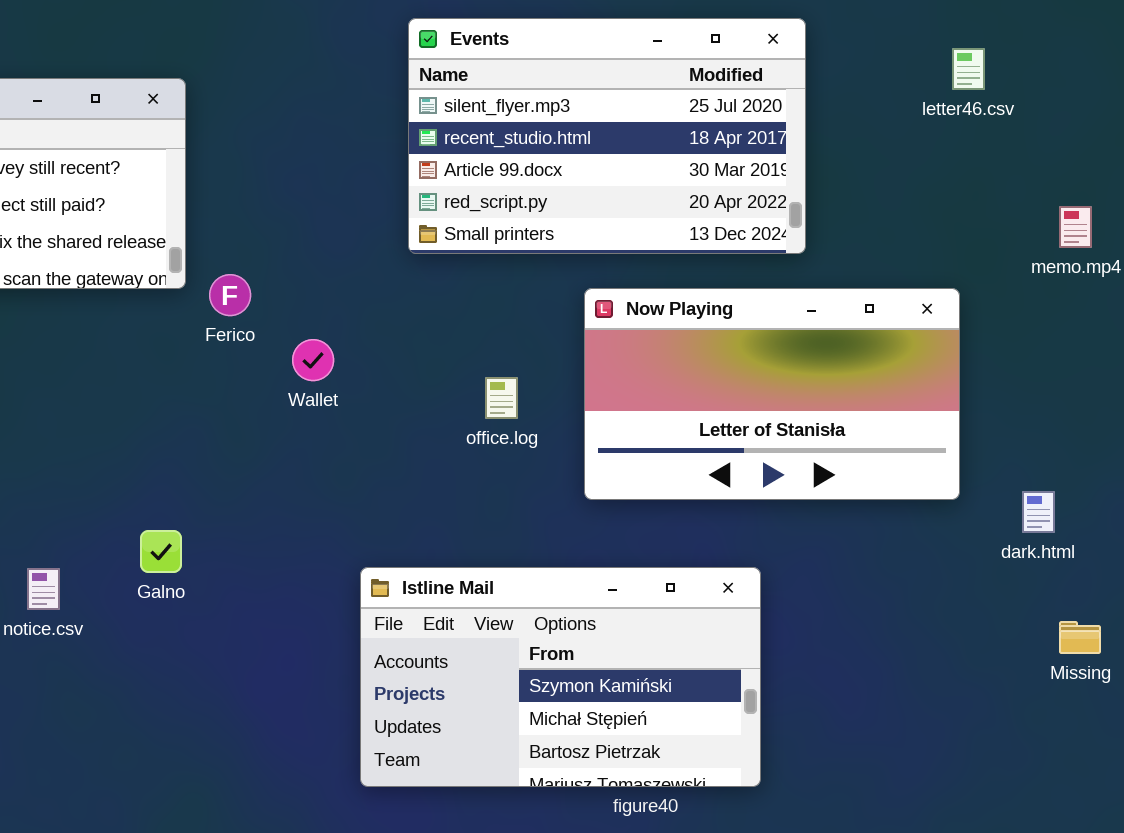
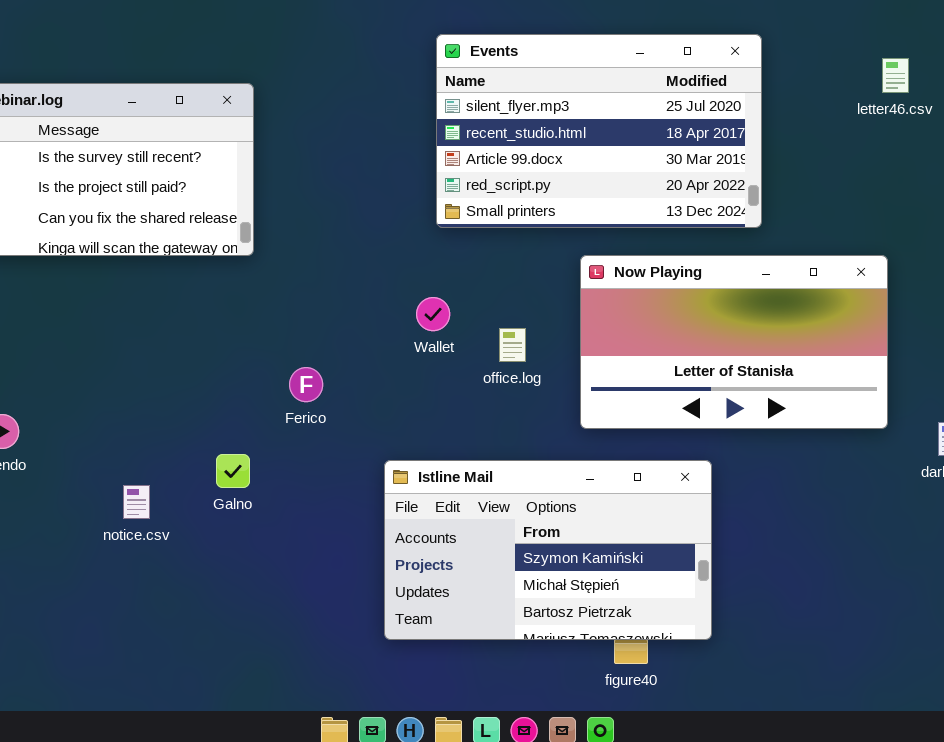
Ferico: [209,274,251,316] -> [289,367,323,402], moved
Wallet: [292,339,334,381] -> [416,297,450,331], moved
Istline Mail: [360,567,761,787] -> [384,460,712,640], moved

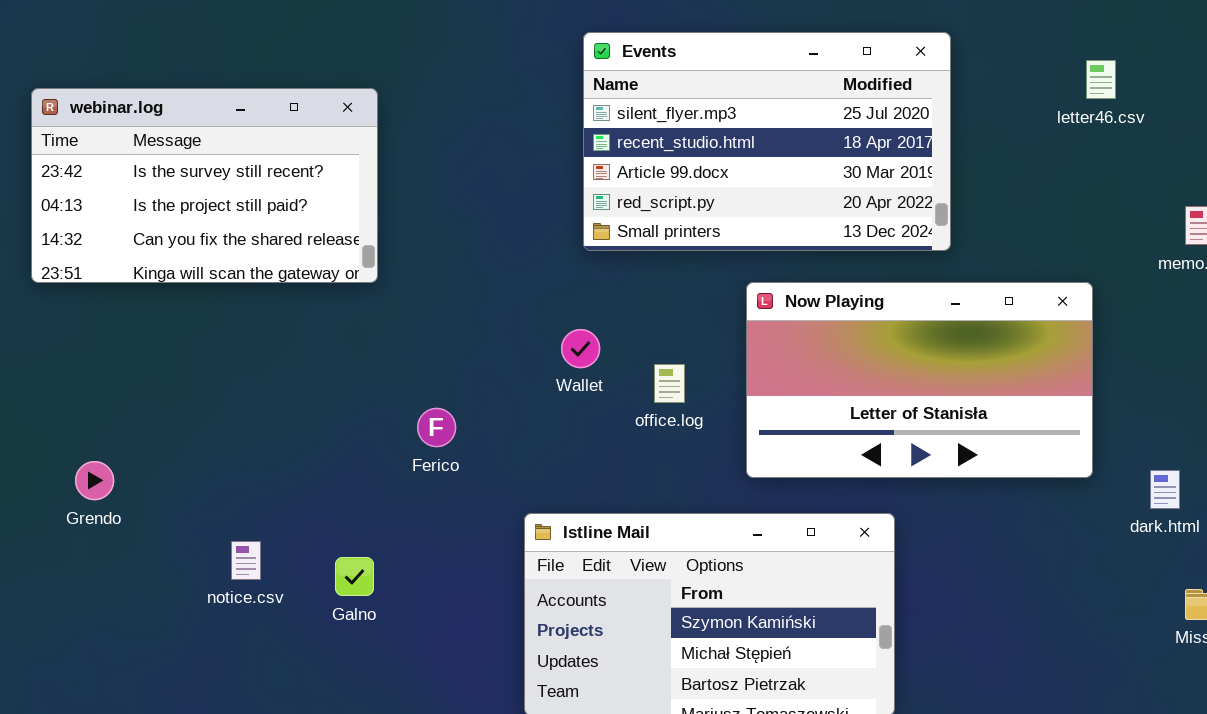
Galno: [216,454,250,488] -> [335,557,374,596], moved

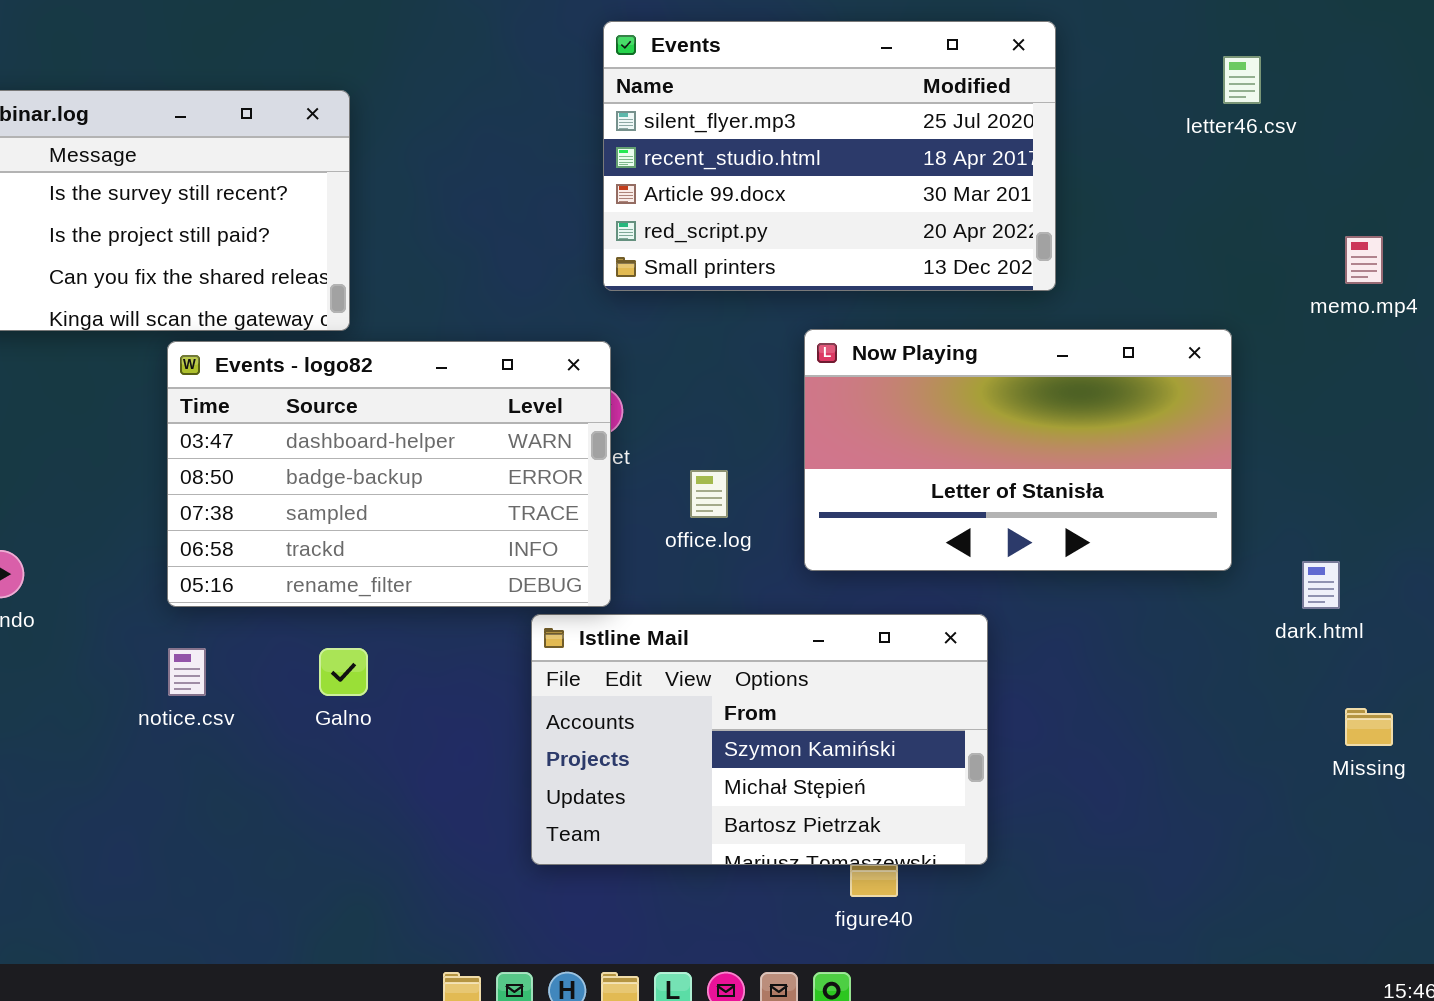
Events - logo82: none -> [167,341,611,607], opened
office.log: [654,364,685,403] -> [690,470,728,518], moved
Galno: [335,557,374,596] -> [319,648,368,696], moved

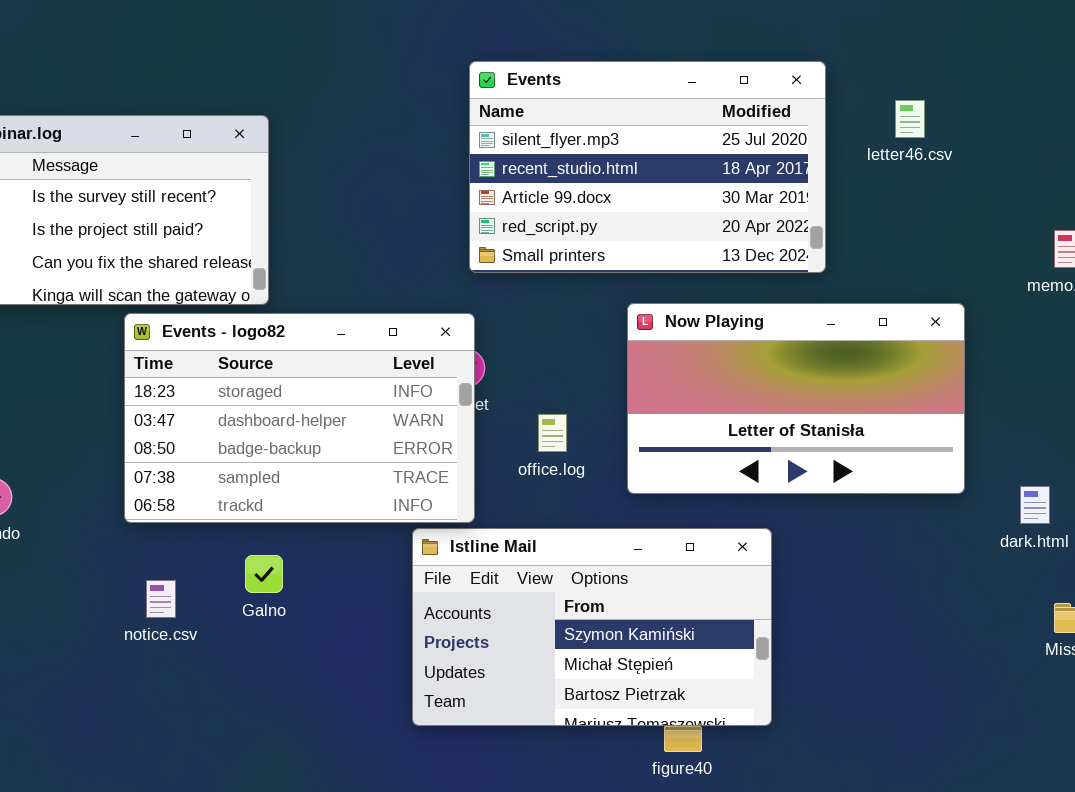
letter46.csv: [1223,56,1261,104] -> [895,100,925,138], moved
Events - logo82: [167,341,611,607] -> [124,313,475,523], scrolled up 1 row
notice.csv: [168,648,206,696] -> [146,580,176,618], moved

